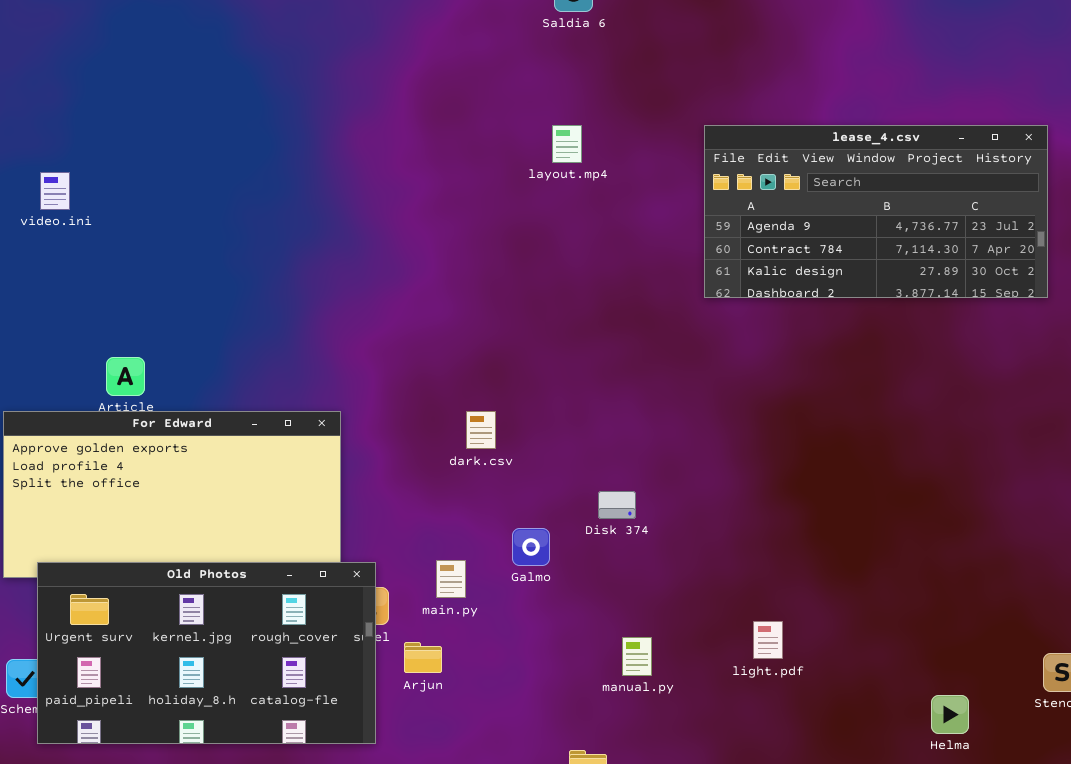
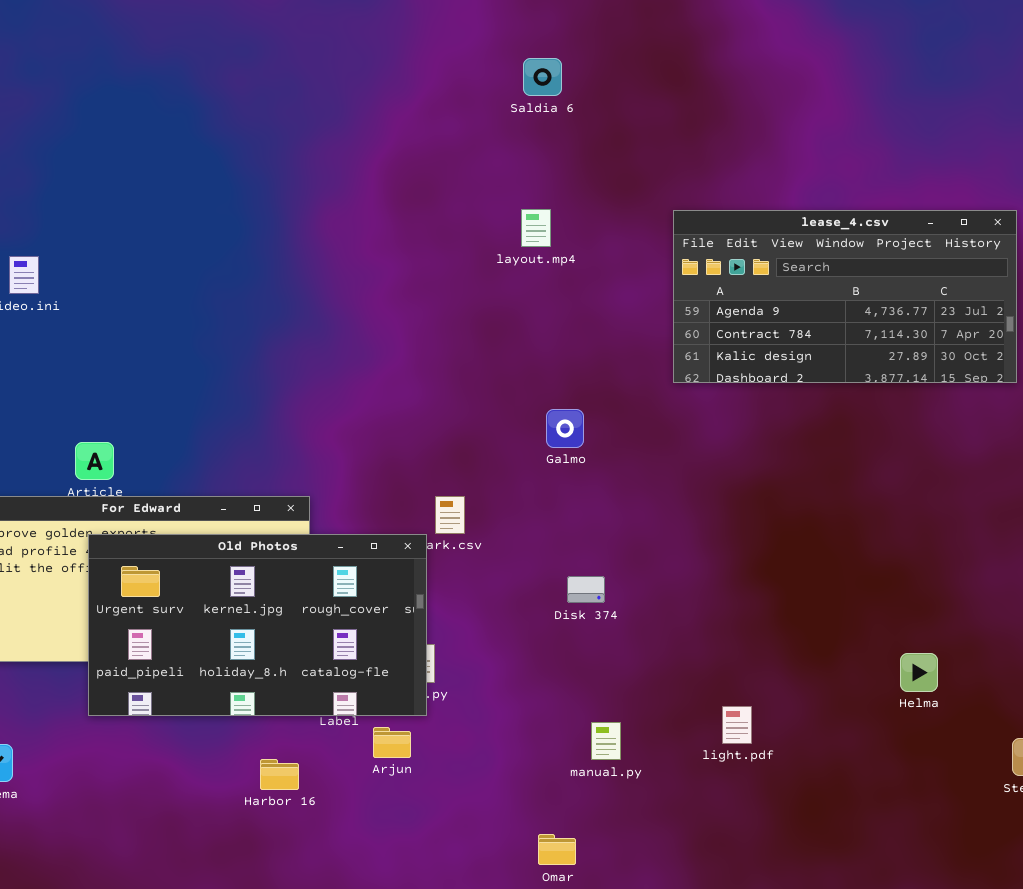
Galmo: [512,528,550,566] -> [546,409,584,448], moved
Old Photos: [37,562,376,744] -> [88,534,427,716], moved
Helma: [931,695,969,734] -> [900,653,938,692], moved

